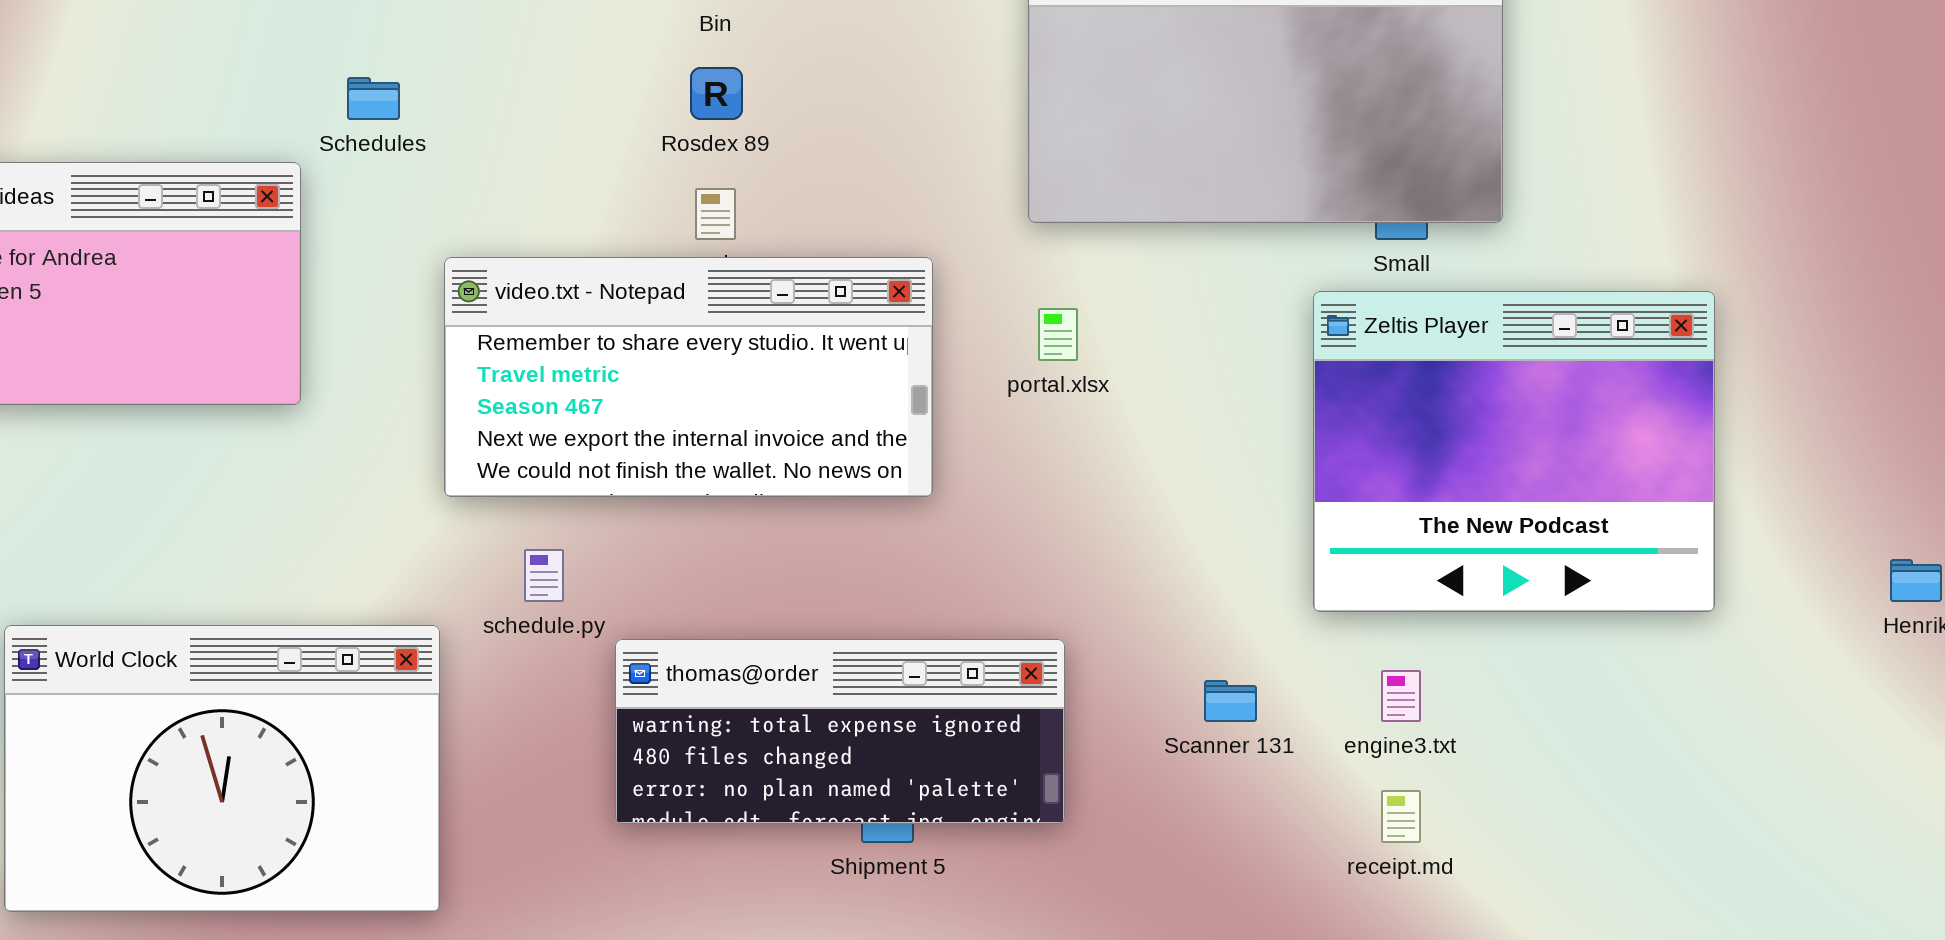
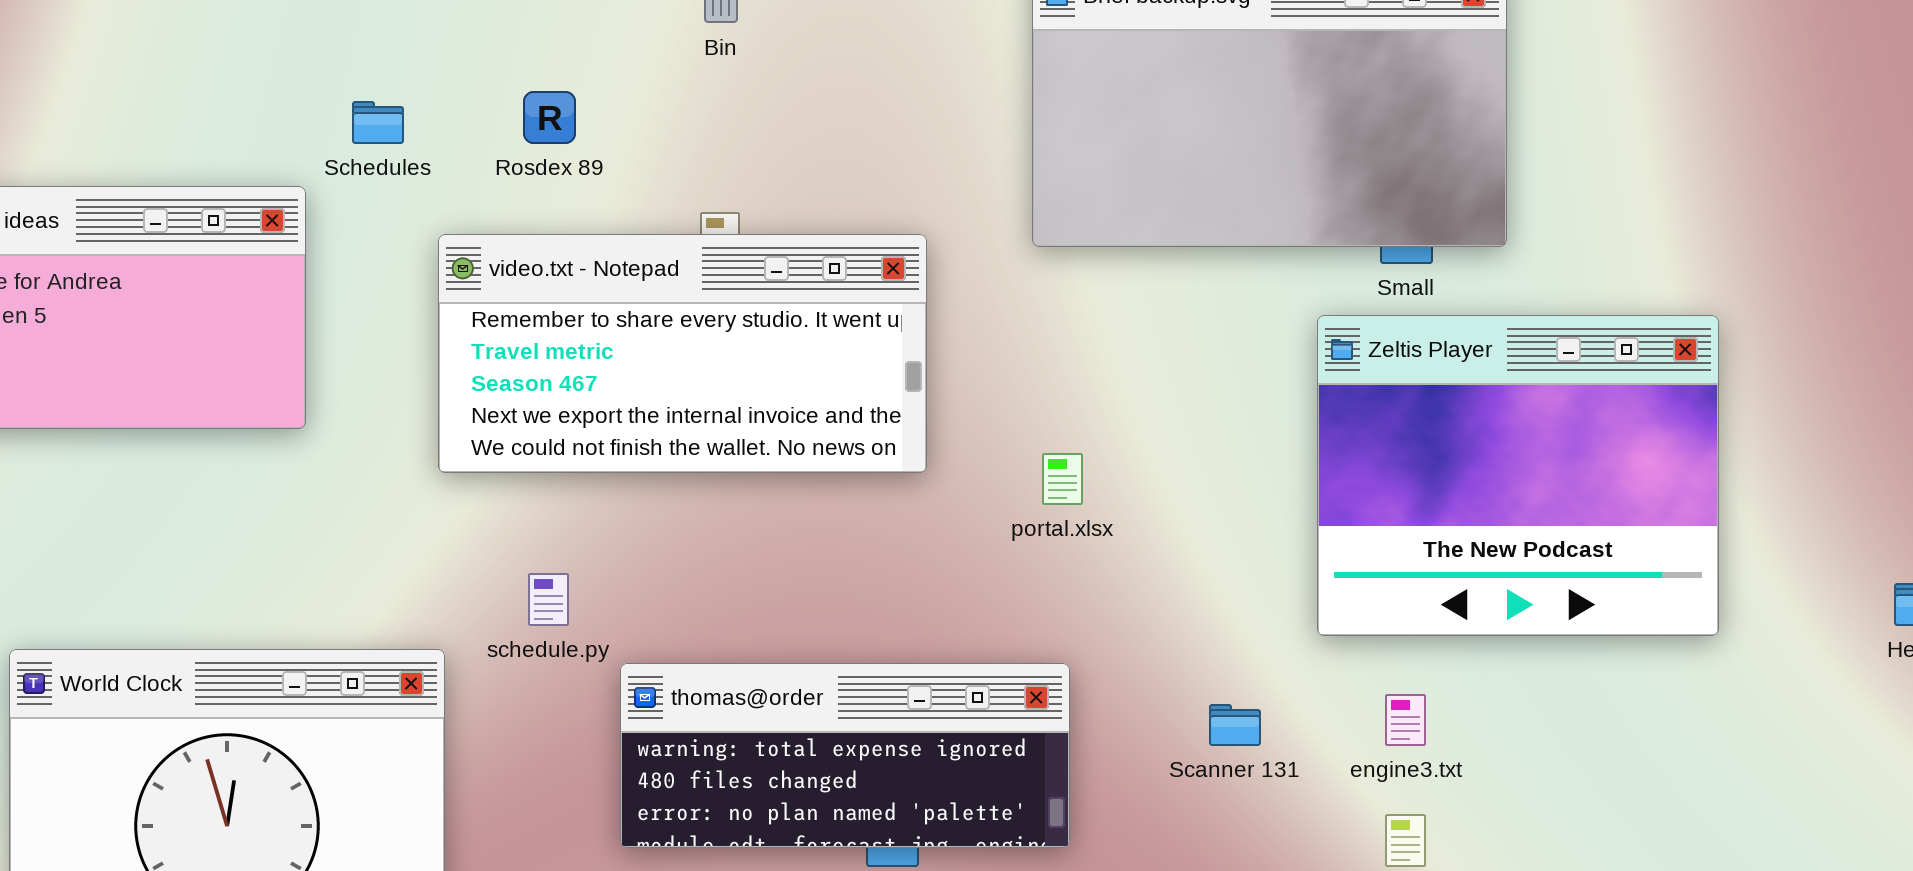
Rosdex 89: [690,67,743,120] -> [523,91,576,144], moved
video.txt - Notepad: [444,257,933,497] -> [438,234,927,473], moved
portal.xlsx: [1038,308,1078,361] -> [1042,453,1083,505], moved

